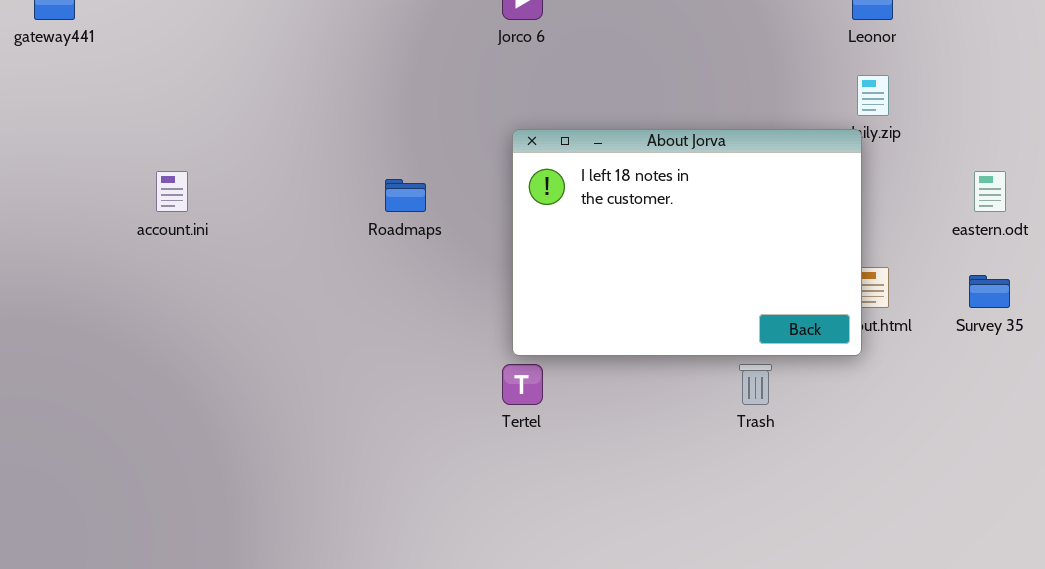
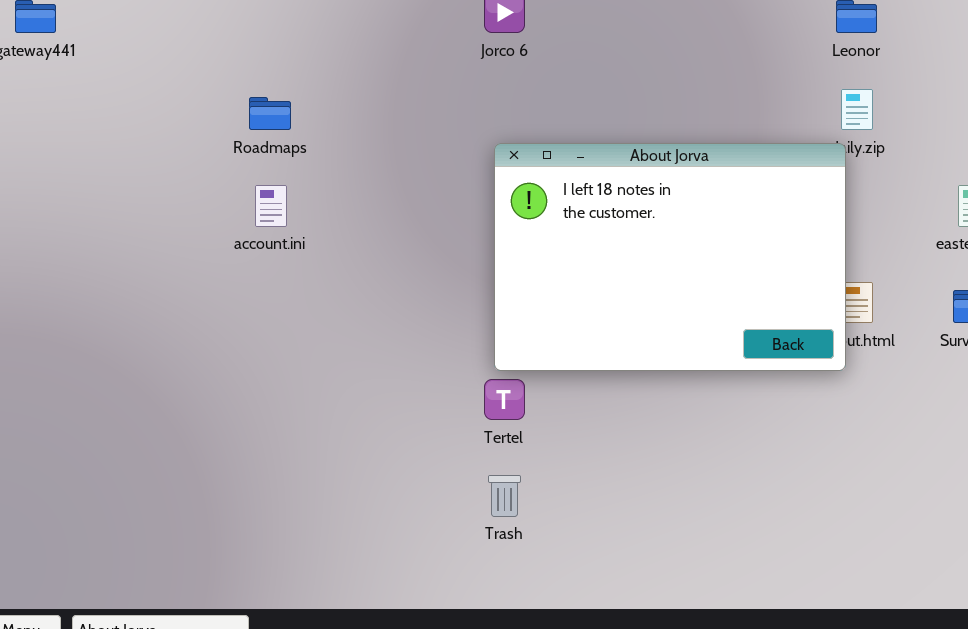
account.ini: [156,171,188,212] -> [255,185,287,227], moved
Roadmaps: [385,179,426,212] -> [249,97,291,130], moved
Trash: [739,364,772,405] -> [488,475,521,517], moved

